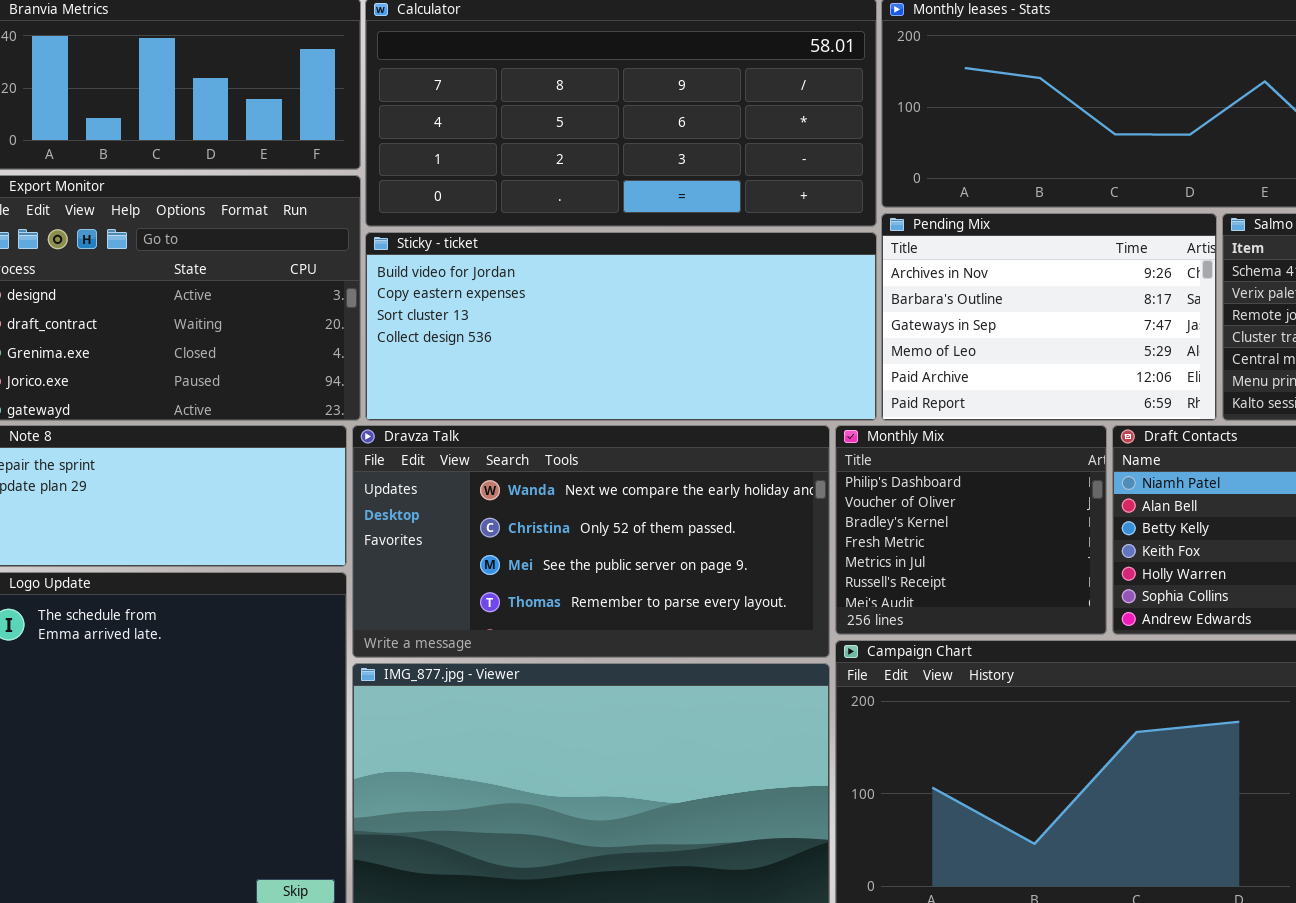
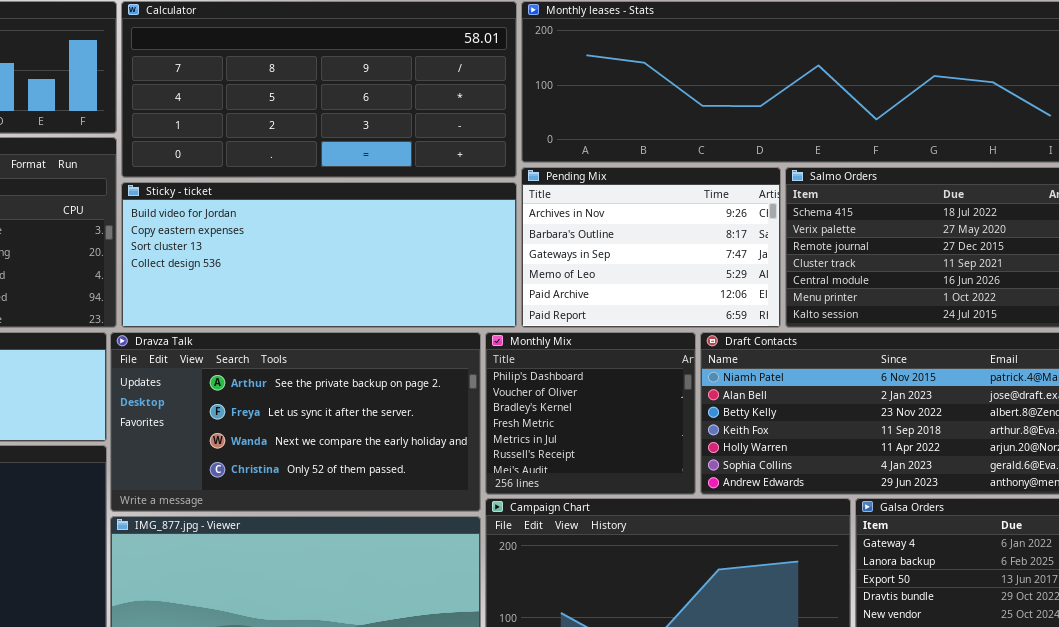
Dravza Talk: [352,425,830,658] -> [110,332,481,512], scrolled up 2 rows

